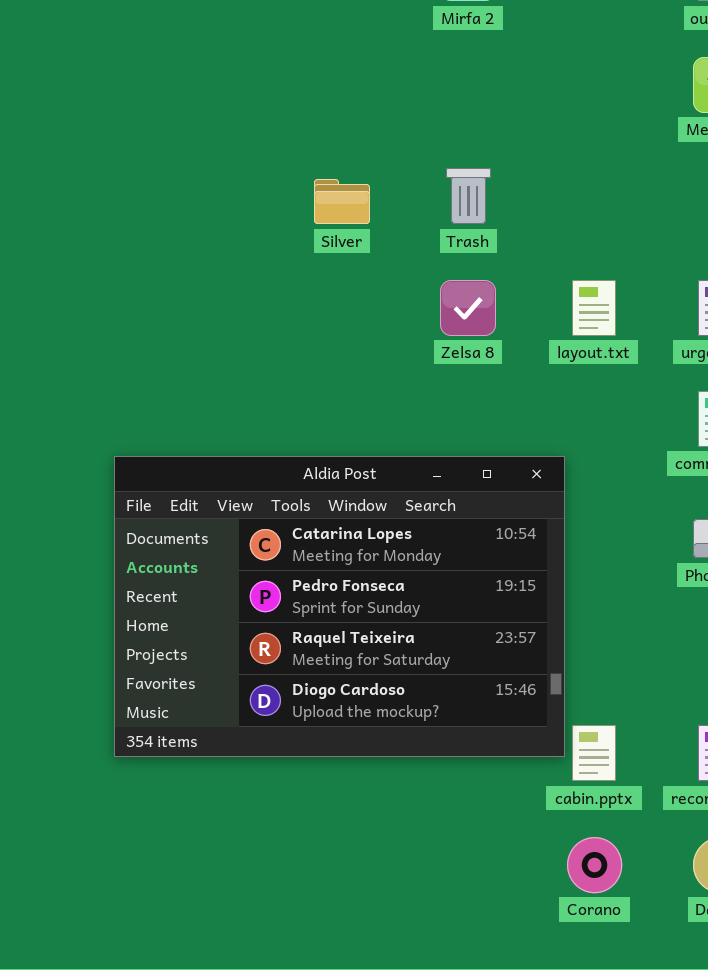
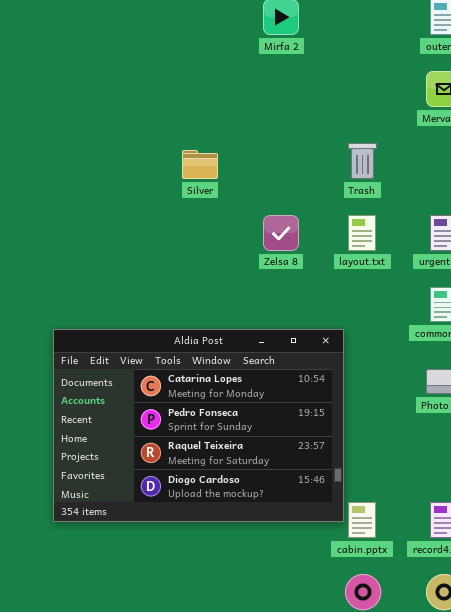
Trash: [446,168,491,224] -> [348,143,377,179], moved

